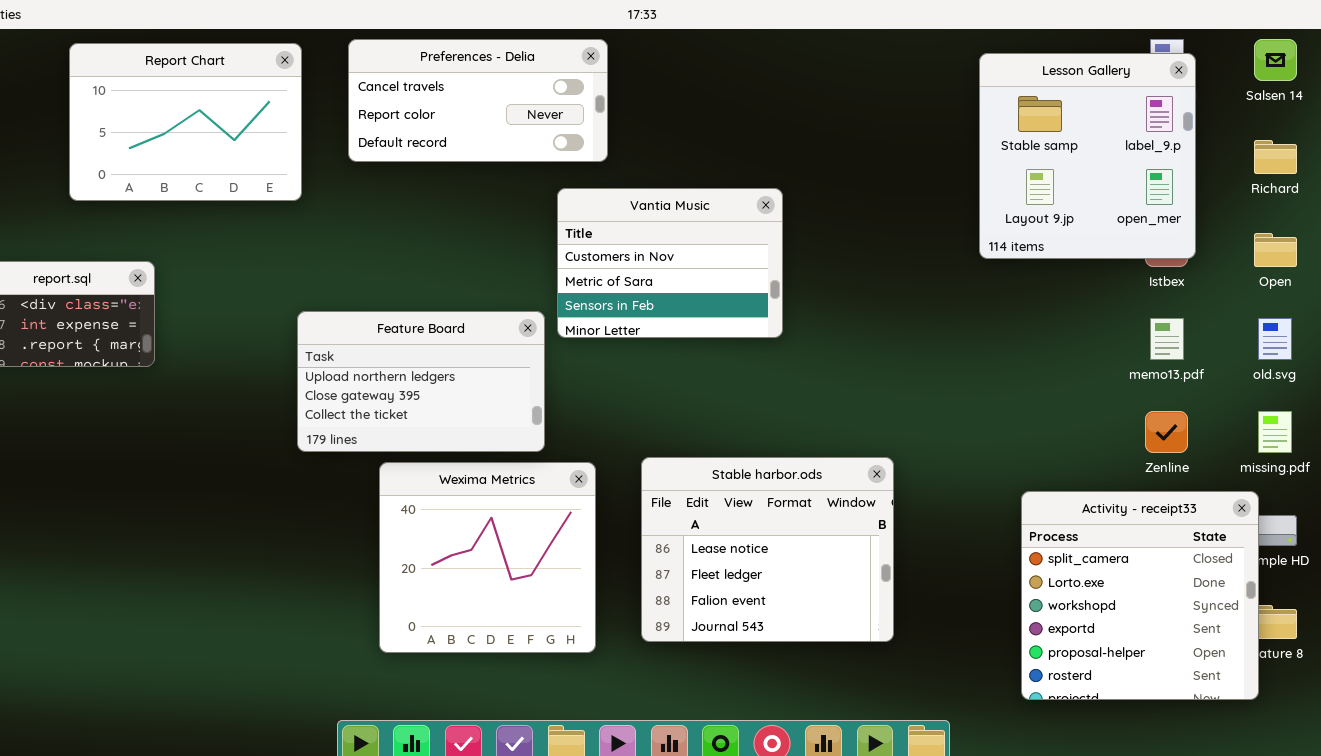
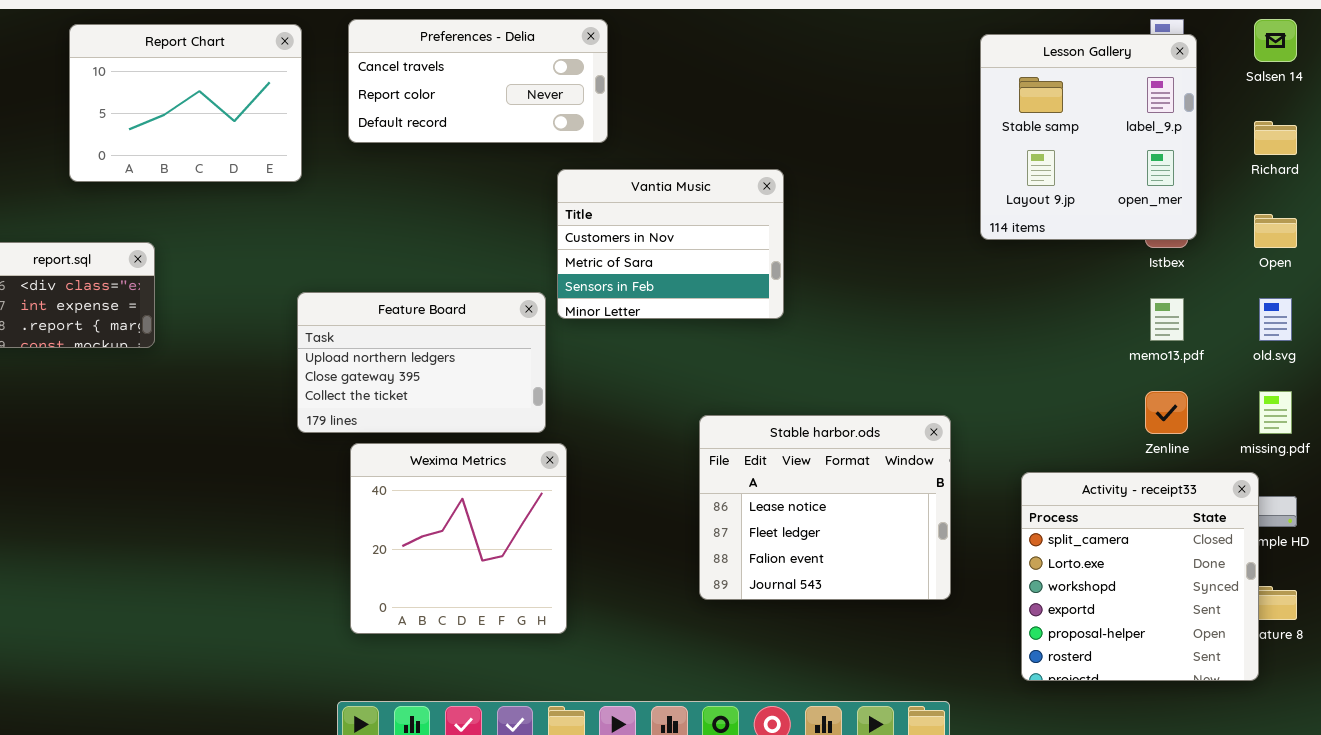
Stable harbor.ods: [641,457,894,642] -> [699,415,951,600], moved
Wexima Metrics: [379,462,596,653] -> [350,443,567,634], moved

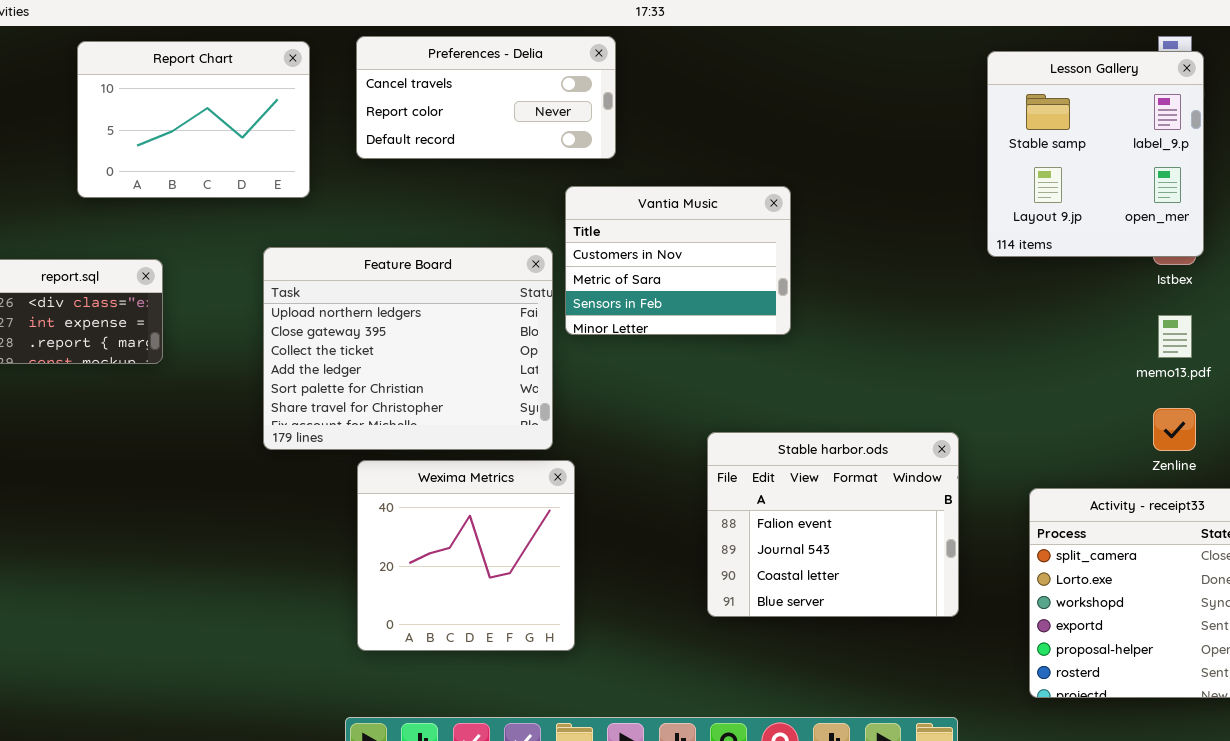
Feature Board: [297,292,546,433] -> [263,247,553,450], resized
Stable harbor.ods: [699,415,951,600] -> [707,432,959,617], scrolled down 2 rows

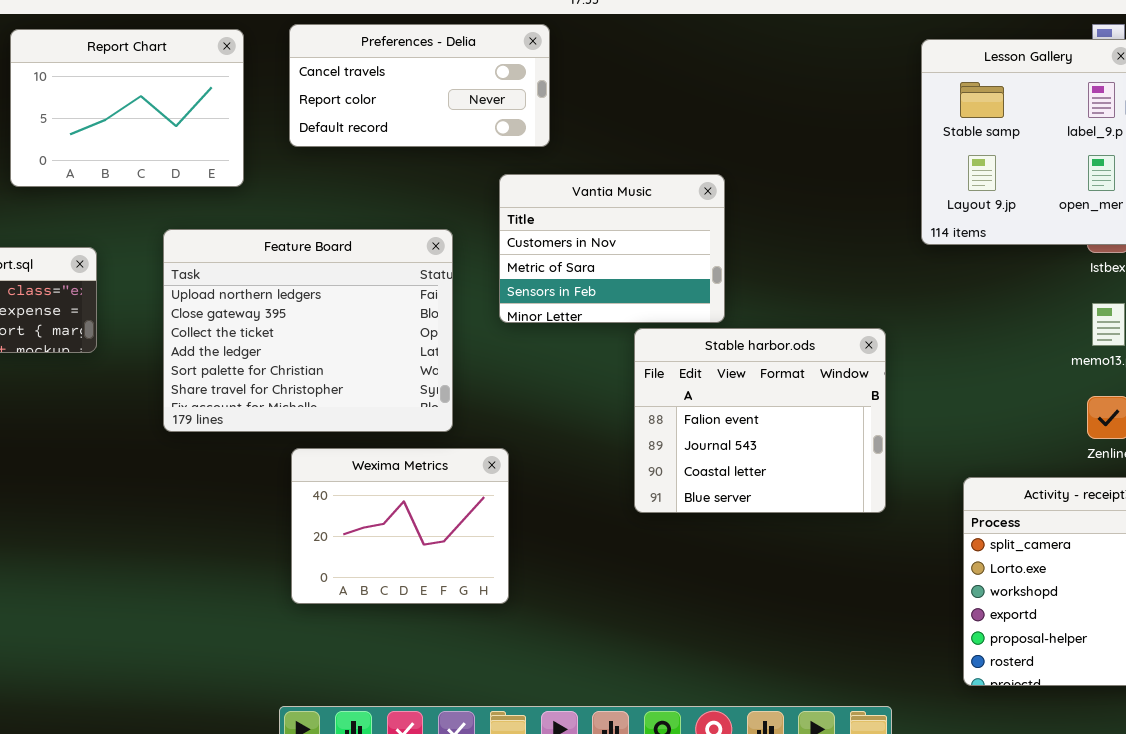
Feature Board: [263,247,553,450] -> [163,229,453,432], moved
Stable harbor.ods: [707,432,959,617] -> [634,328,886,513], moved
Wexima Metrics: [357,460,575,651] -> [291,448,509,604], resized

